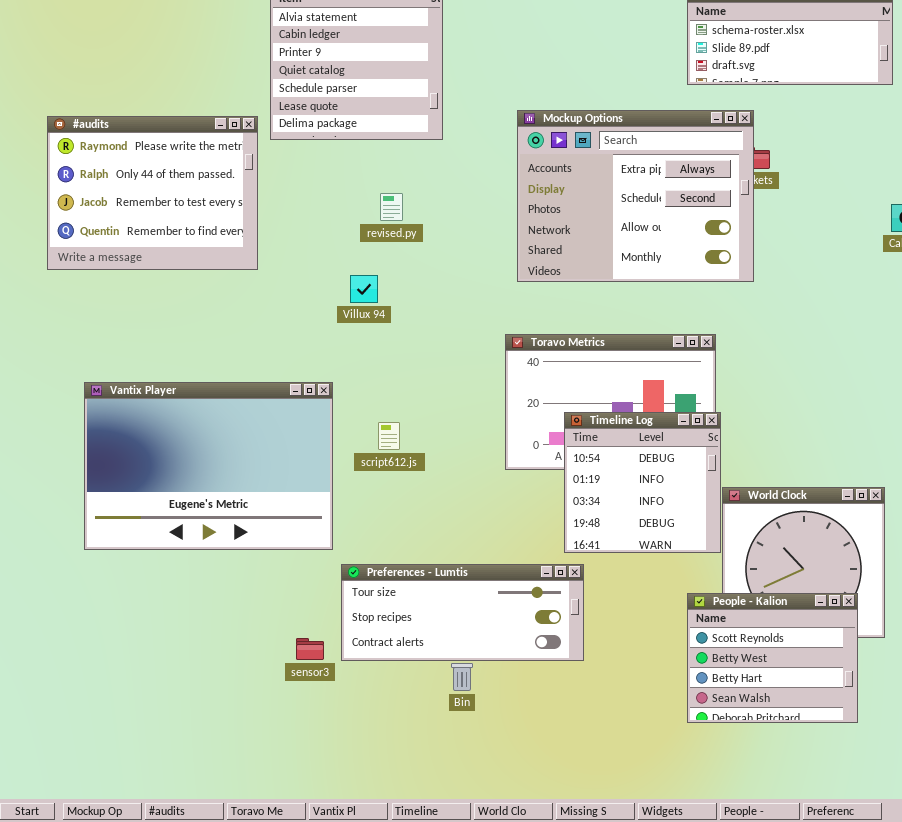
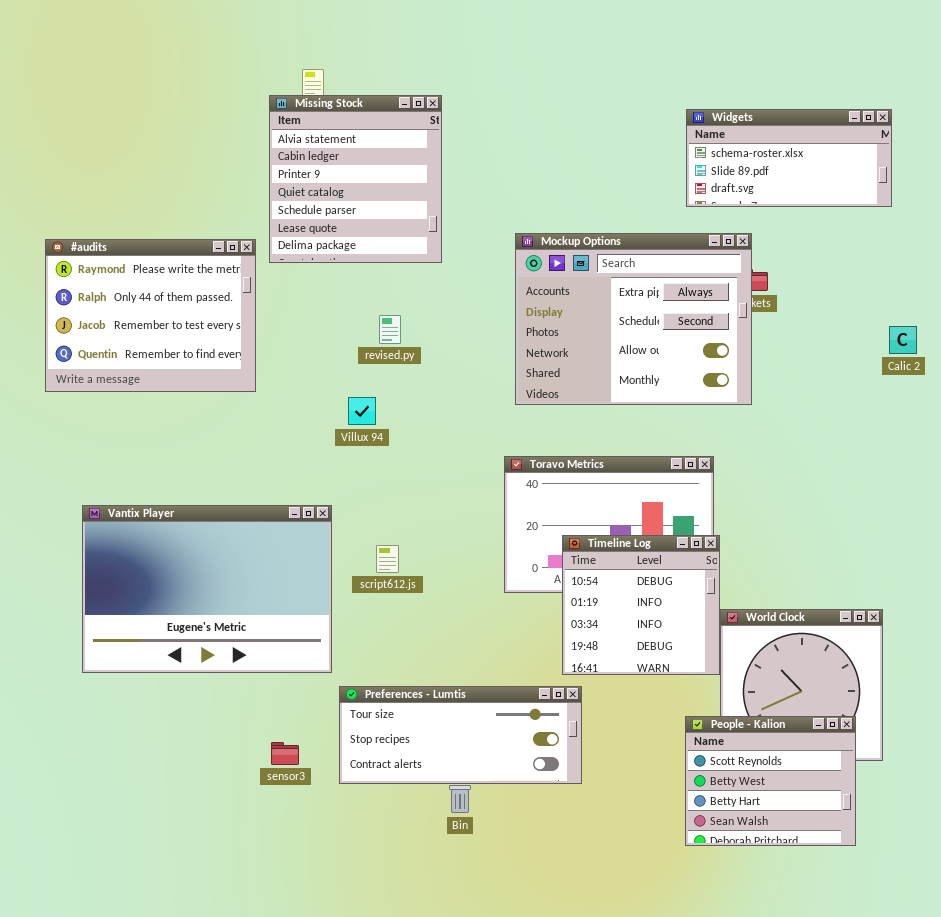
sensor3: [296,638,324,660] -> [271,742,299,765], moved

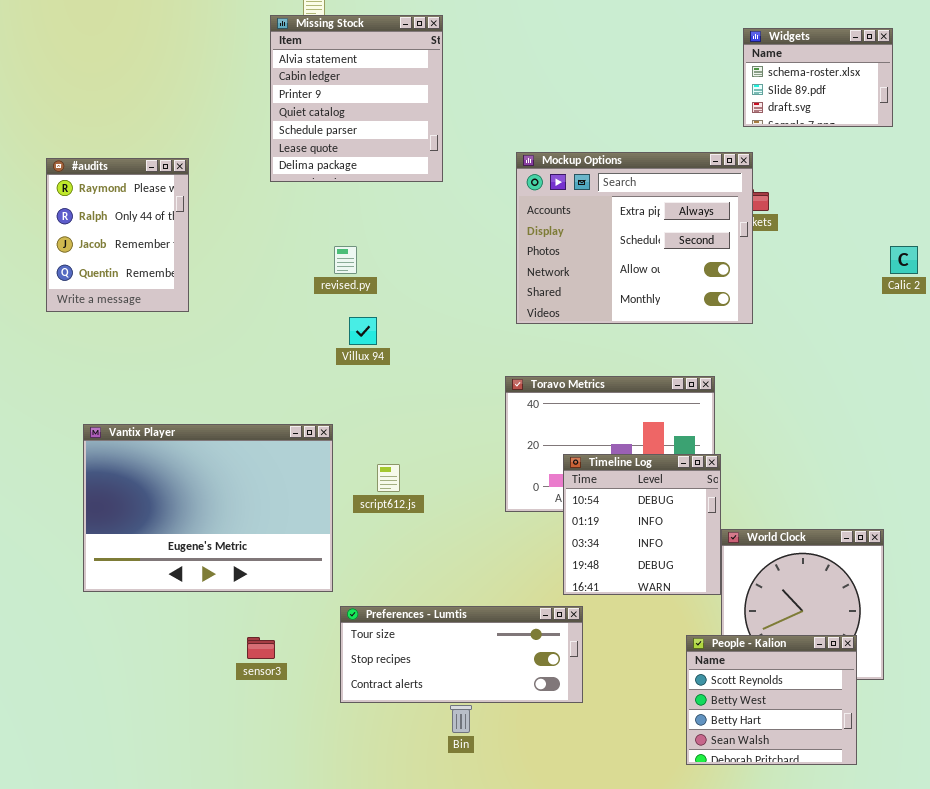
Widgets: [686,109,892,207] -> [743,28,893,127], resized
#audits: [45,239,256,392] -> [46,158,189,312], resized
revised.py: [379,315,401,344] -> [334,246,357,274], moved
sensor3: [271,742,299,765] -> [247,637,275,659], moved

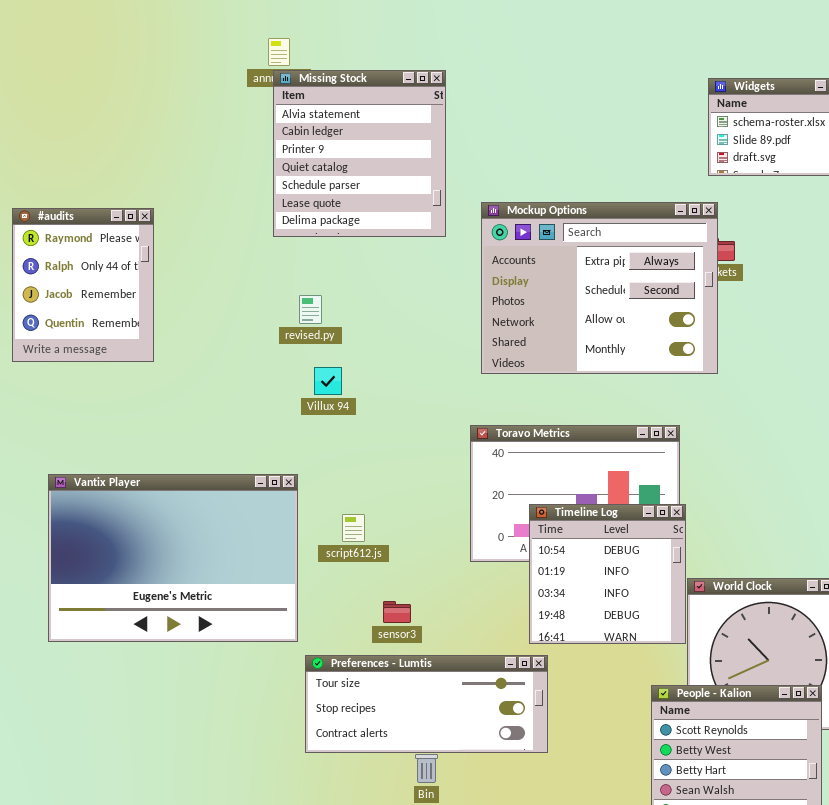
Missing Stock: [270,15,443,182] -> [273,70,446,237], moved
sensor3: [247,637,275,659] -> [383,601,411,623], moved

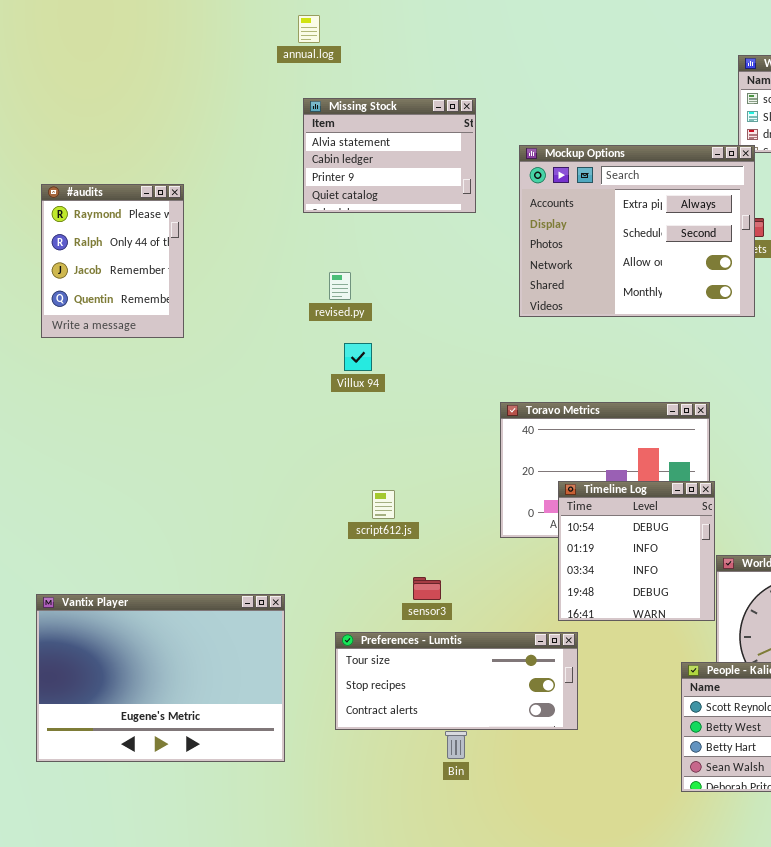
Missing Stock: [273,70,446,237] -> [303,98,476,213], resized
Mockup Options: [481,202,718,374] -> [519,145,755,317], moved
Vantix Player: [48,474,298,642] -> [36,594,285,762], moved

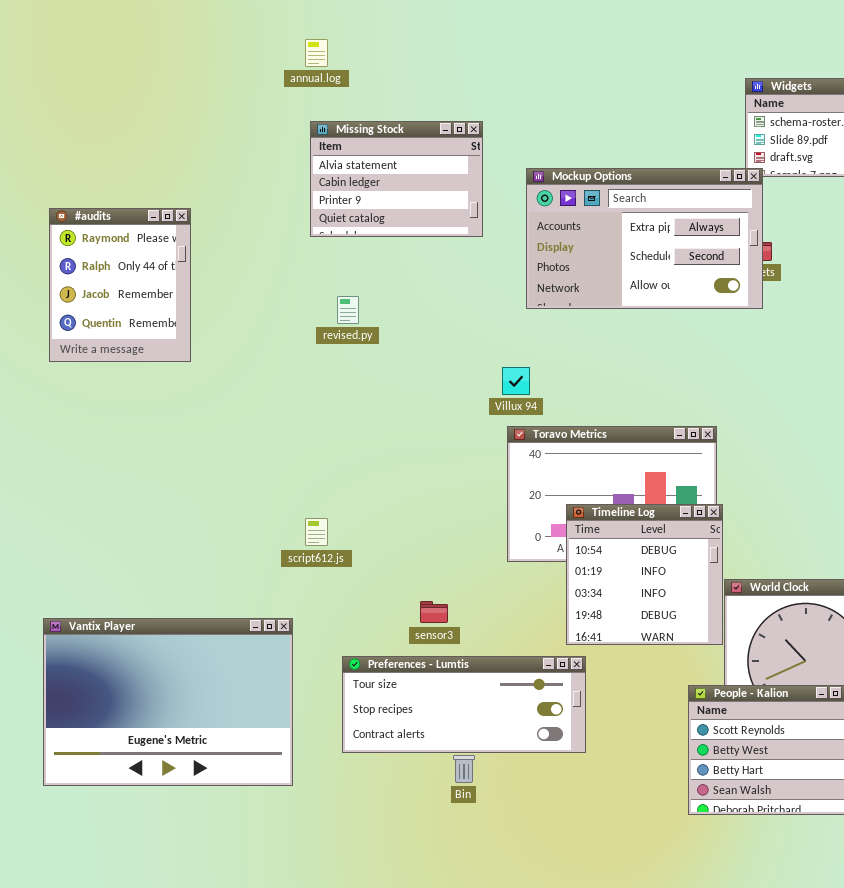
Mockup Options: [519,145,755,317] -> [526,168,763,309], resized
Villux 94: [344,343,372,371] -> [502,367,530,395], moved
script612.js: [372,490,395,519] -> [305,518,328,546], moved

